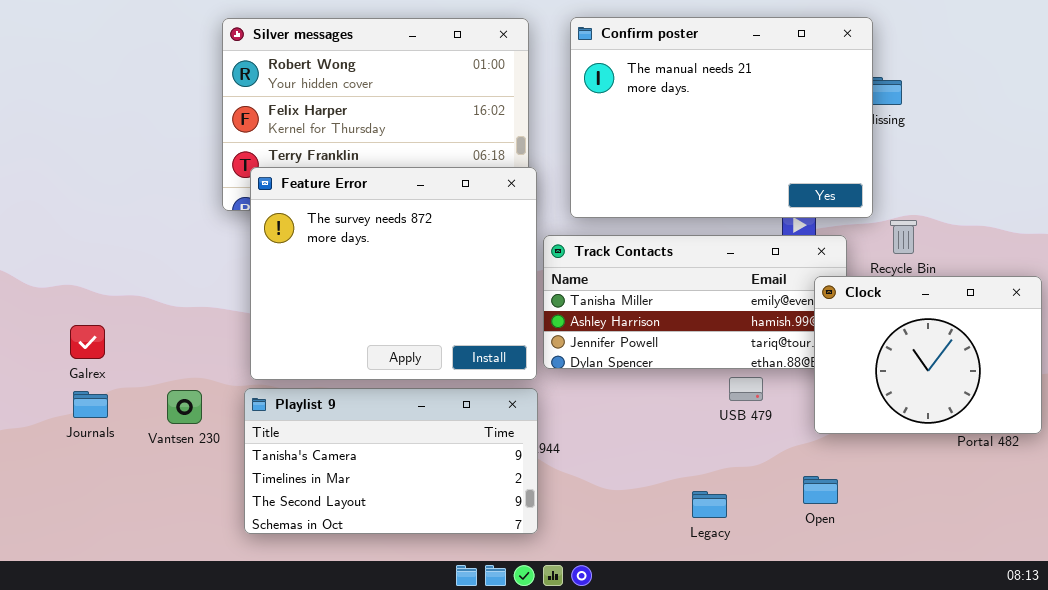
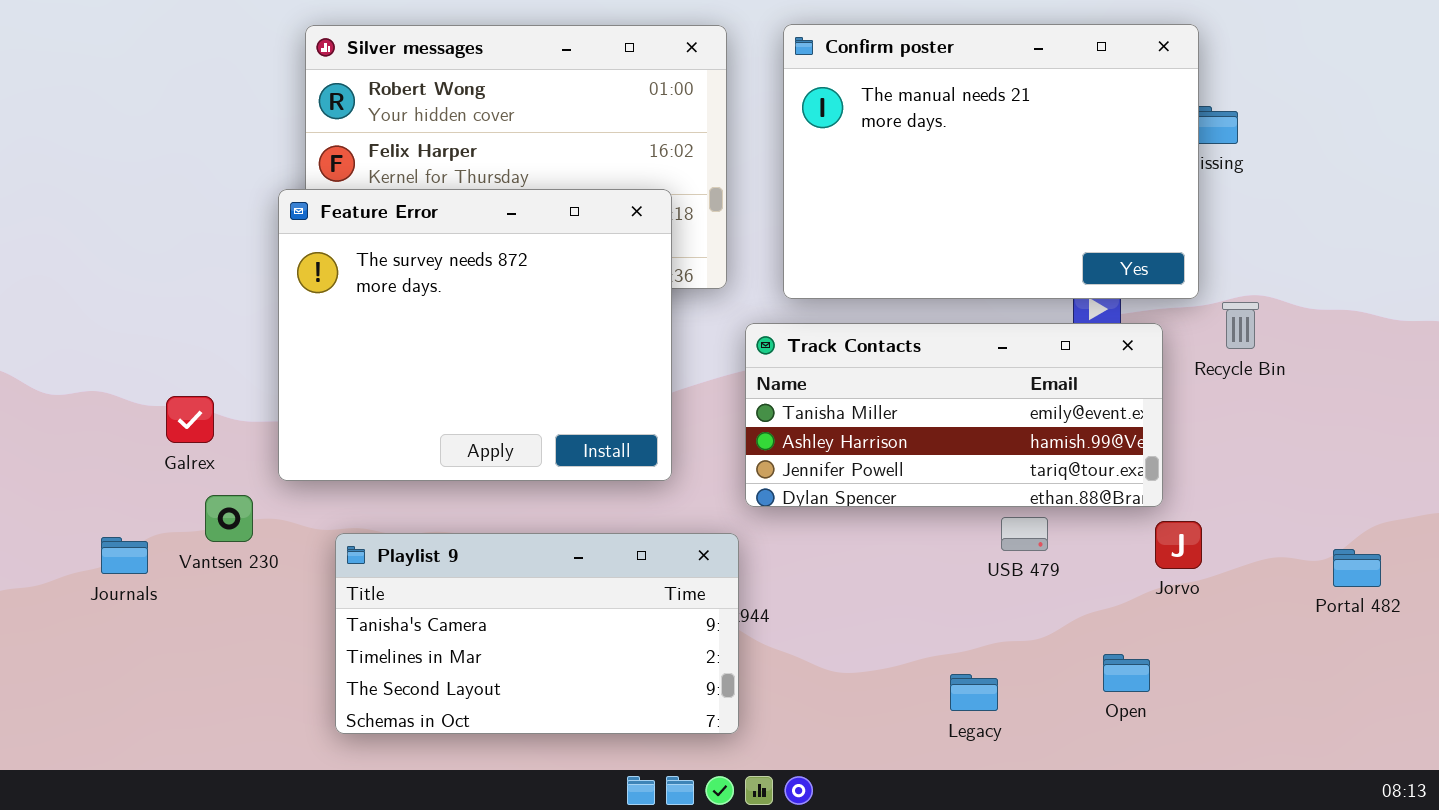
Feature Error: [250,167,537,380] -> [278,189,672,481], moved
Clock: [814,276,1042,434] -> none, closed
Galrex: [70,325,105,359] -> [166,396,214,443], moved
Vantsen 230: [167,390,202,424] -> [205,495,253,542], moved

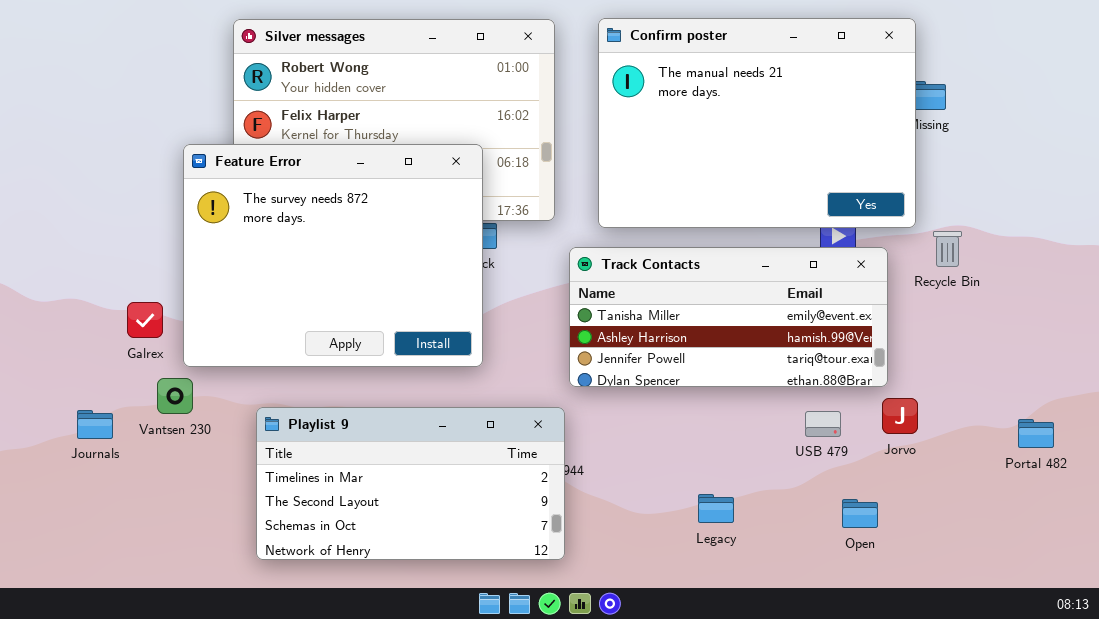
Feature Error: [278,189,672,481] -> [183,144,483,367], moved
USB 479: [1001,517,1048,551] -> [805,411,841,437], moved
Playlist 9: [335,533,739,734] -> [256,407,565,560], scrolled down 1 row
Legacy: [950,674,998,711] -> [698,494,734,523], moved

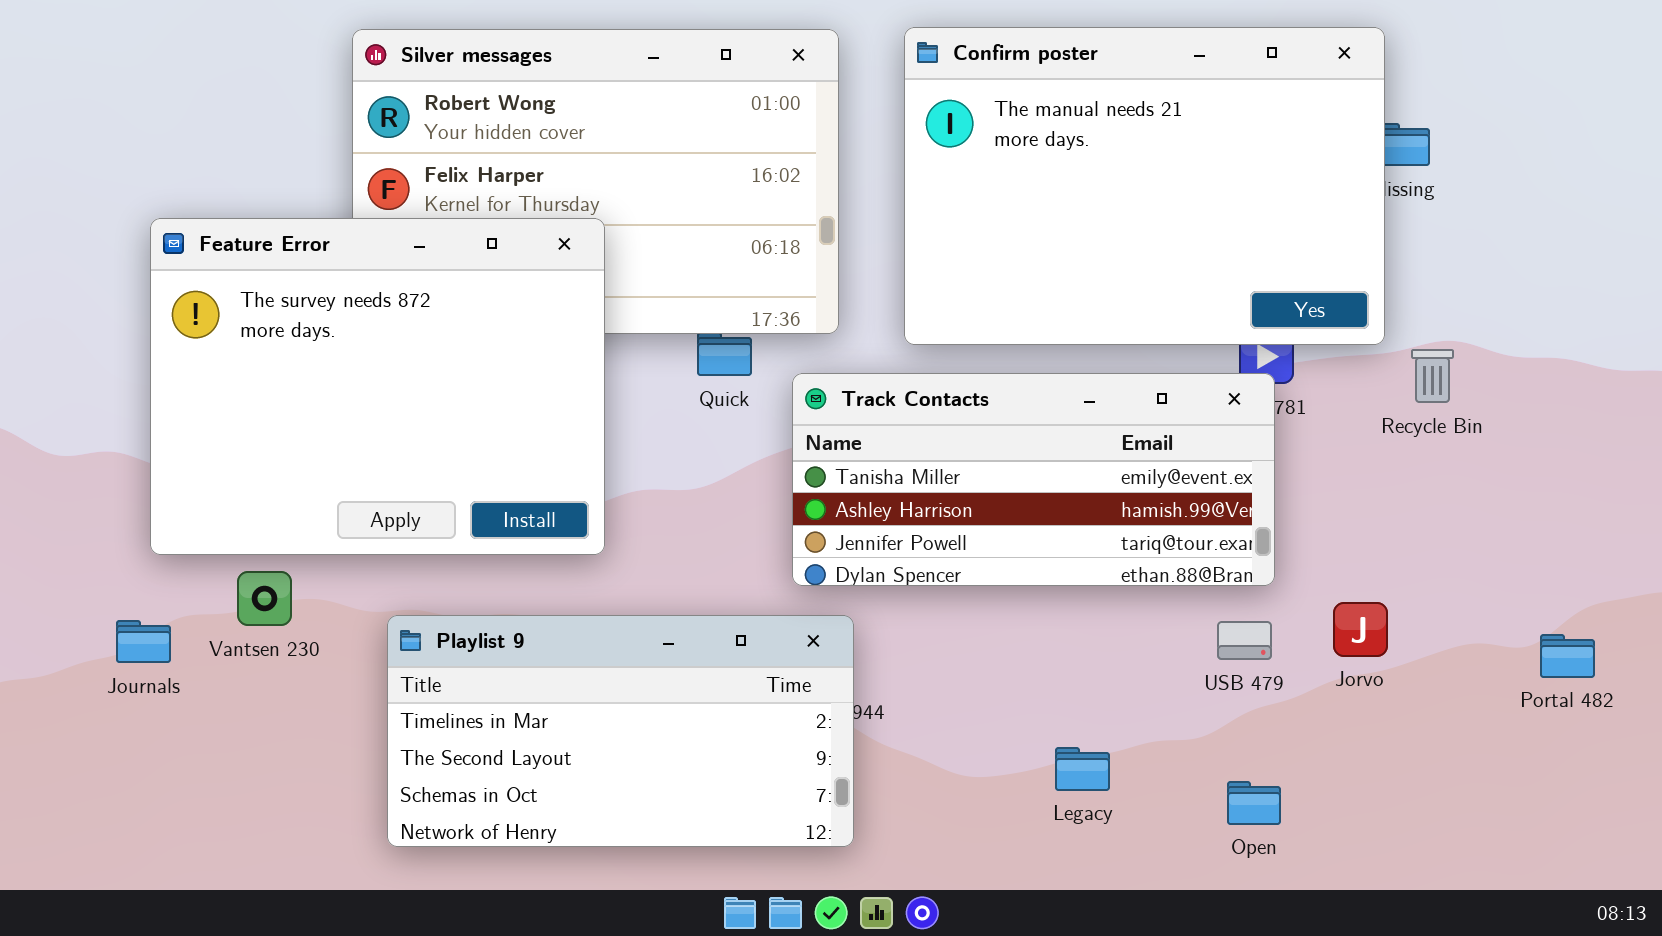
Feature Error: [183,144,483,367] -> [150,218,605,555], moved
Track Contacts: [569,247,888,387] -> [792,373,1275,586], moved
Open: [842,499,878,528] -> [1227,781,1281,825], moved

